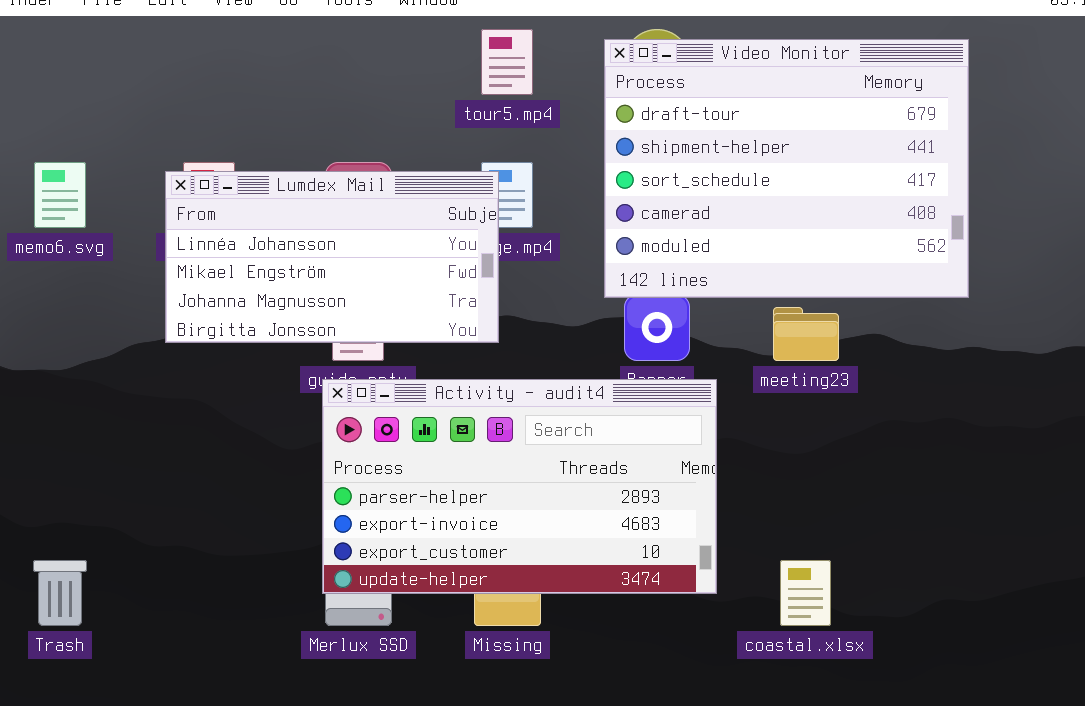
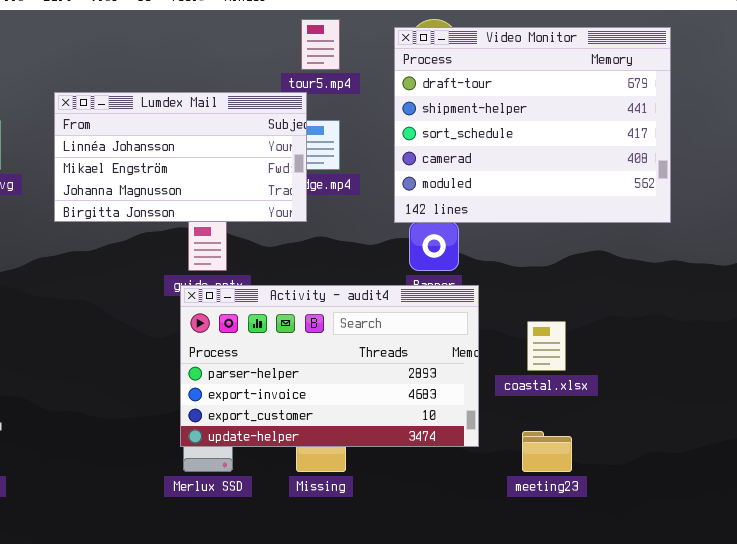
Lumdex Mail: [165,171,499,343] -> [54,92,307,222], moved
meeting23: [773,307,839,361] -> [522,431,572,472], moved
coastal.xlsx: [780,560,831,626] -> [527,321,566,371], moved

